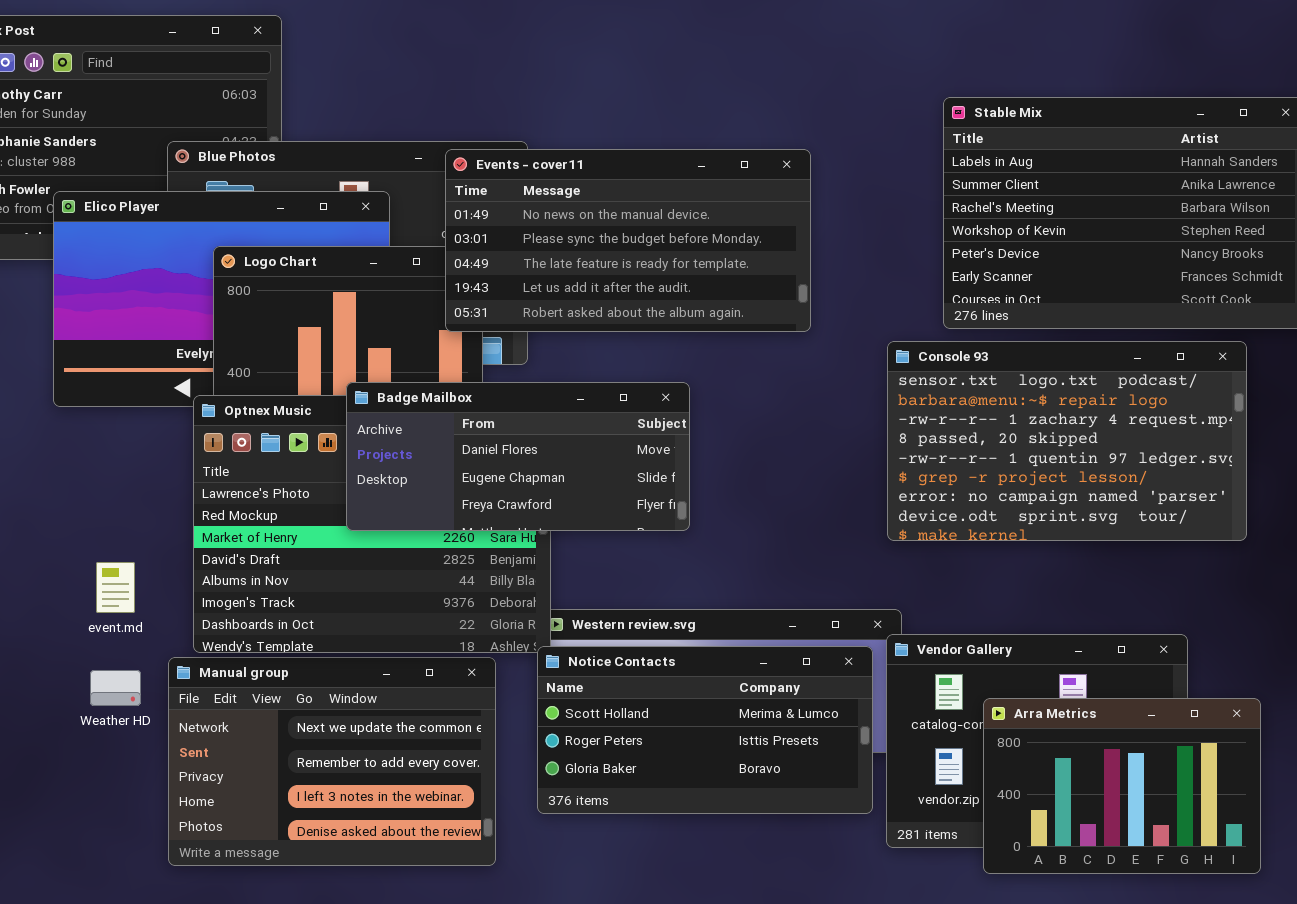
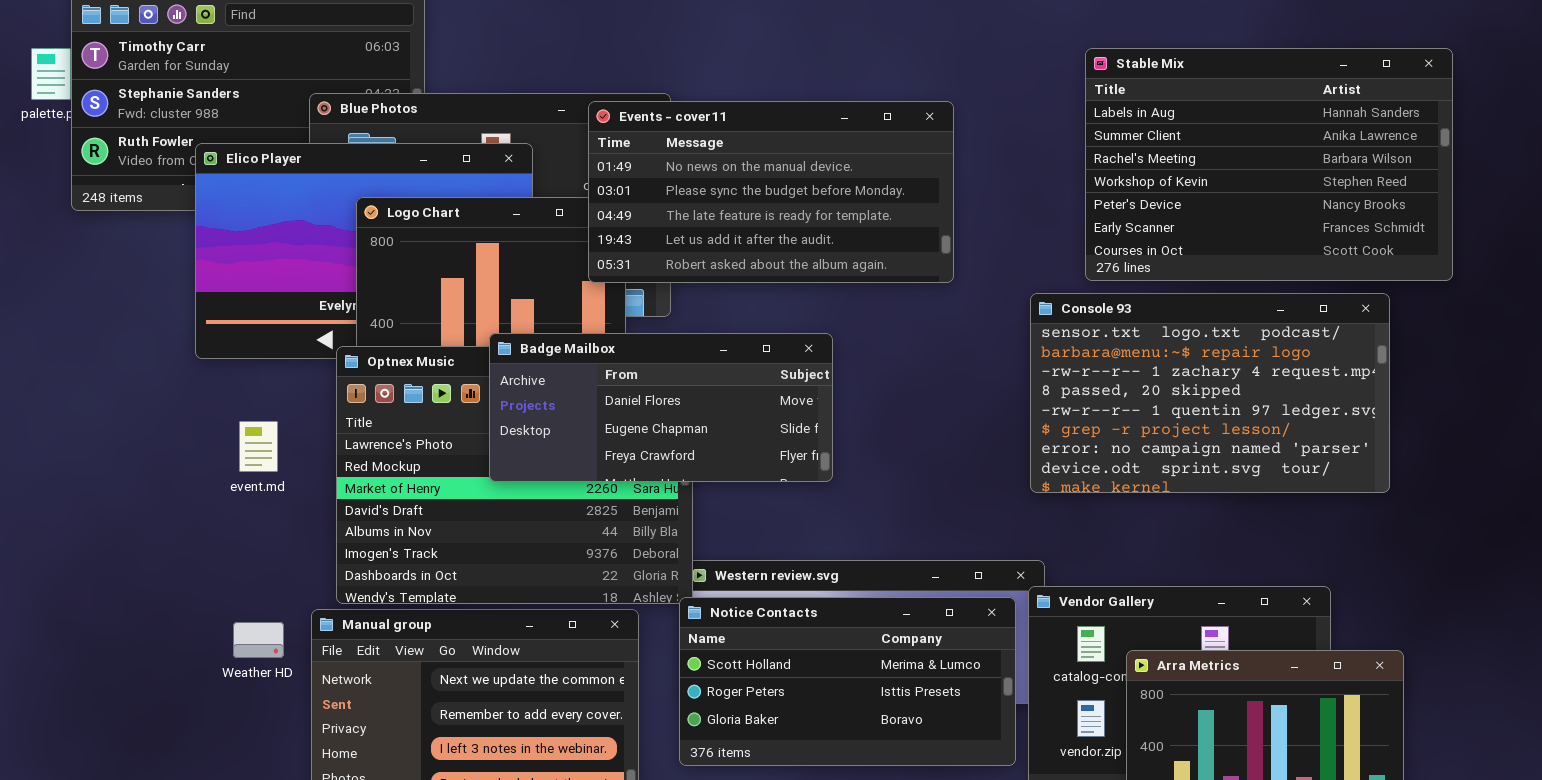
event.md: [96,562,135,613] -> [239,421,278,472], moved

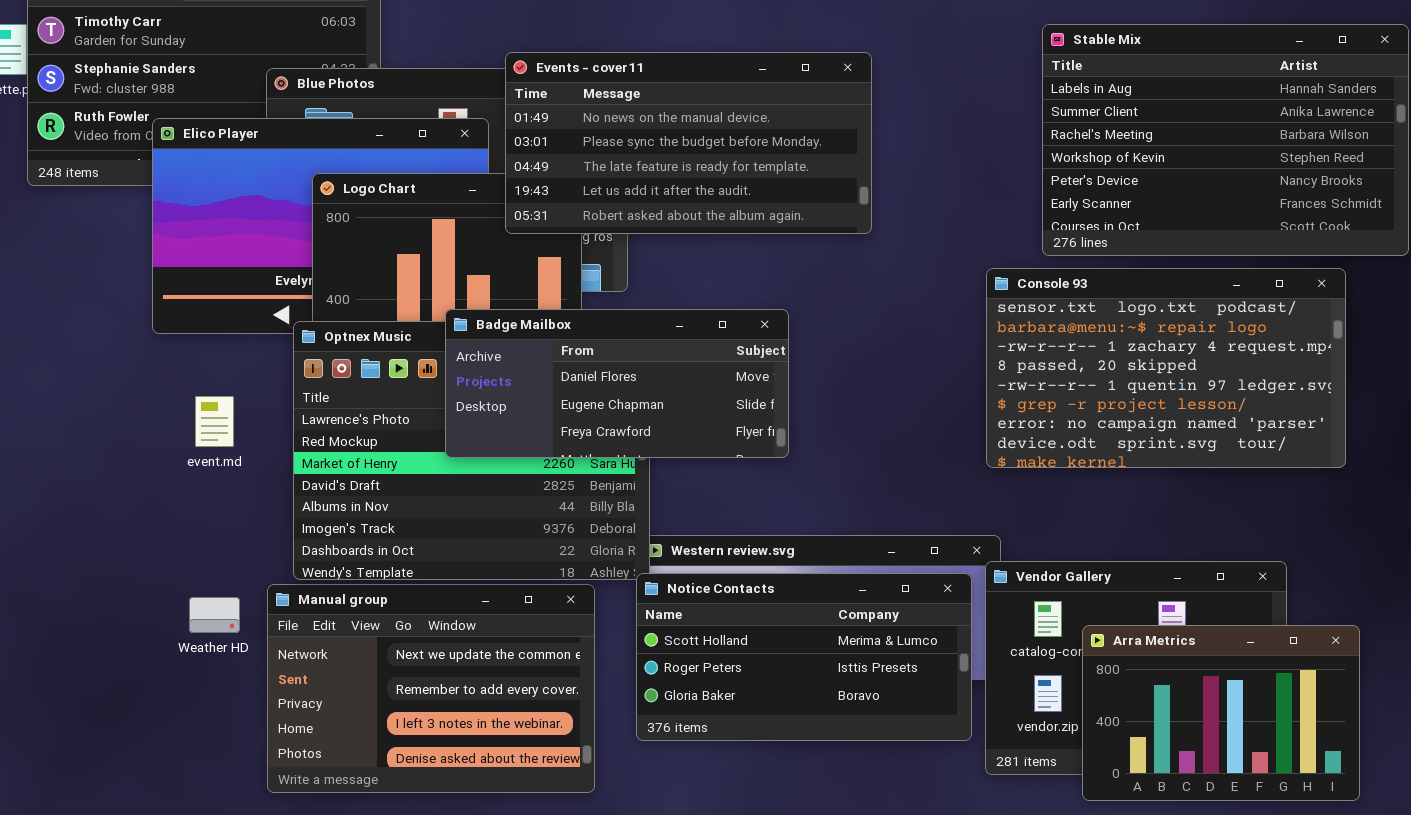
Events - cover11: [588,101,954,283] -> [505,52,872,234], moved

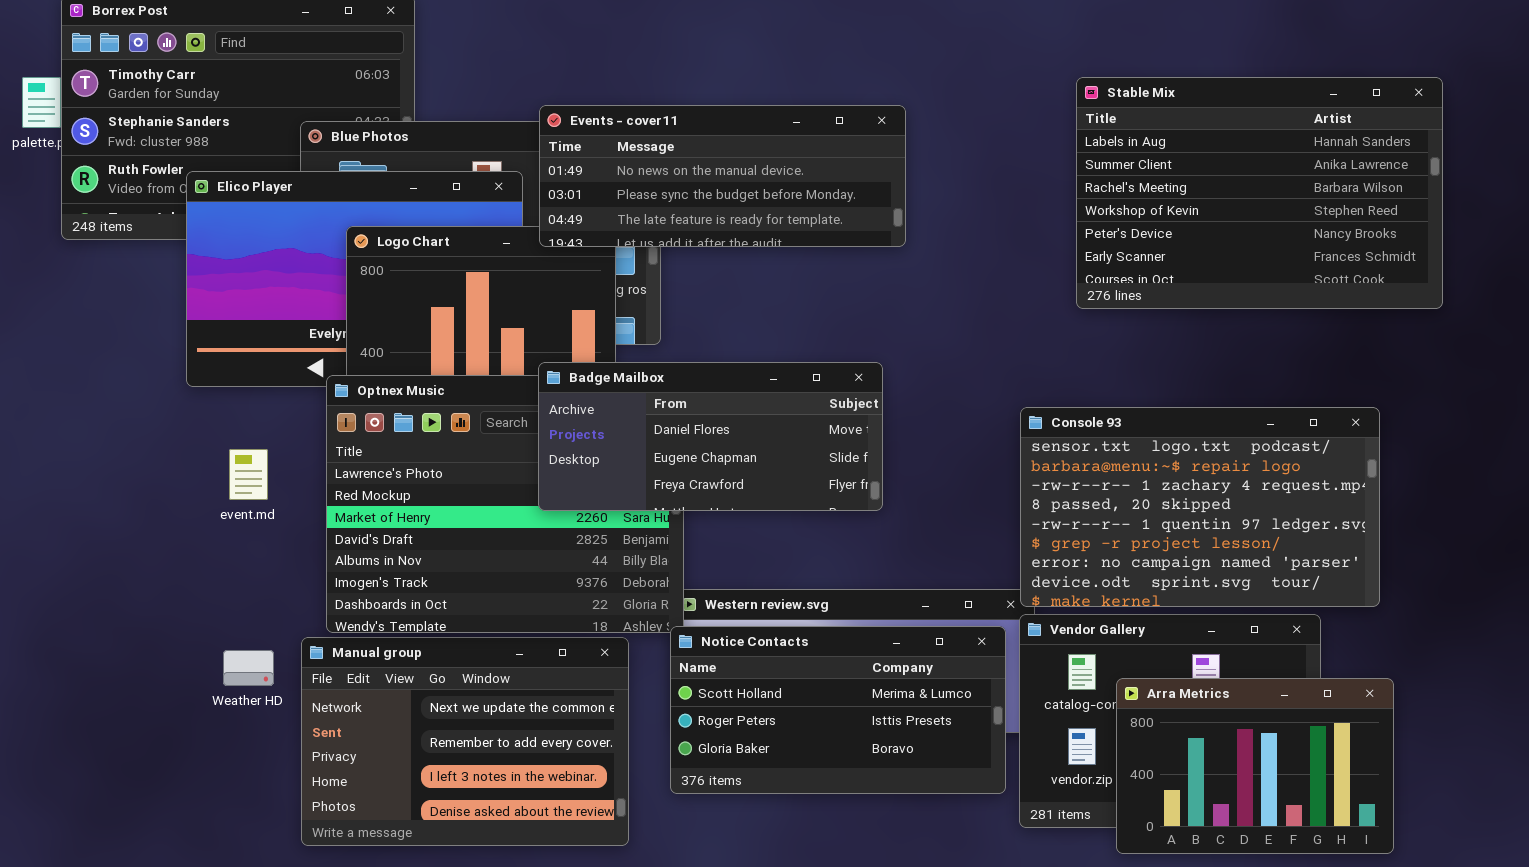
Events - cover11: [505,52,872,234] -> [539,105,906,247], resized
Console 93: [986,268,1346,468] -> [1020,407,1380,607], moved
Badge Mailbox: [445,309,789,458] -> [538,362,883,511], moved

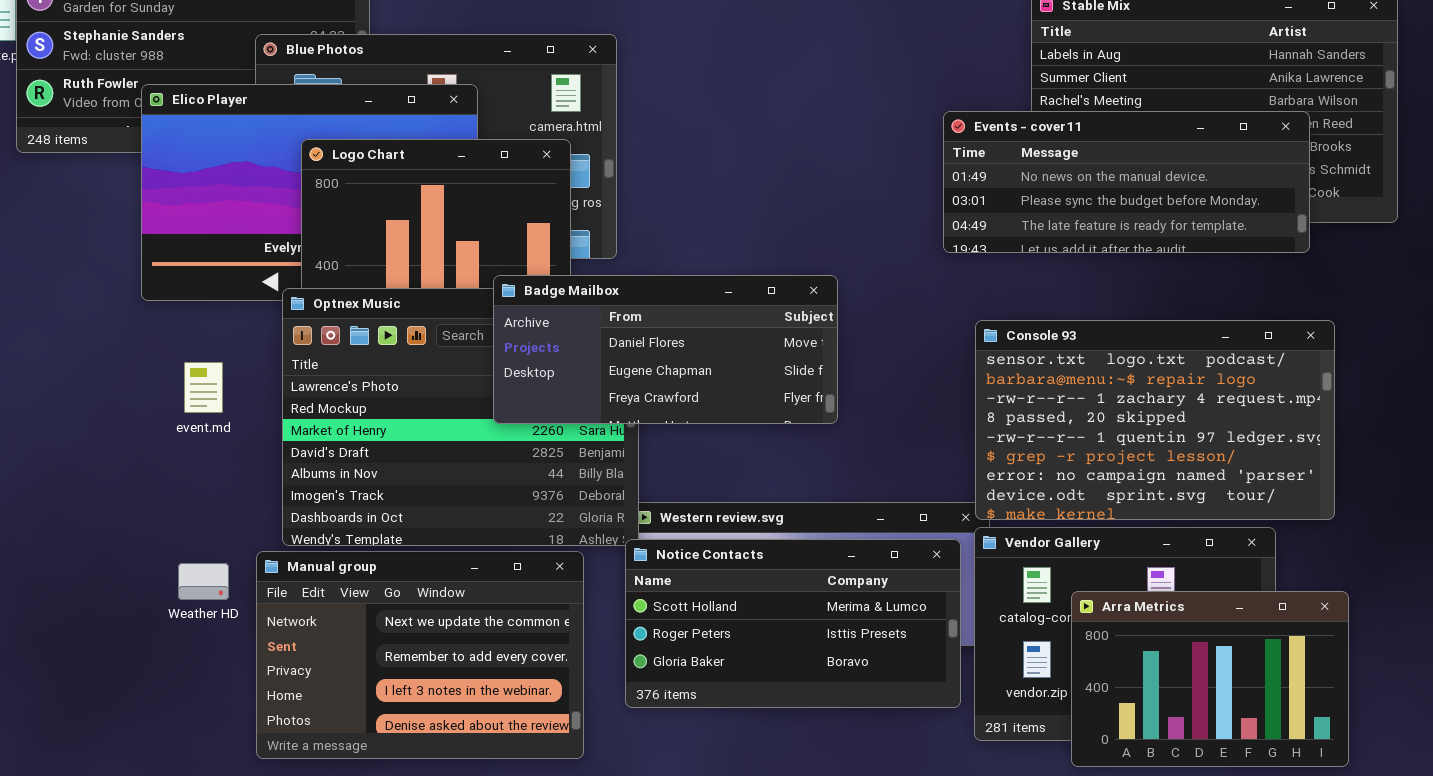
Events - cover11: [539,105,906,247] -> [943,111,1310,253], moved

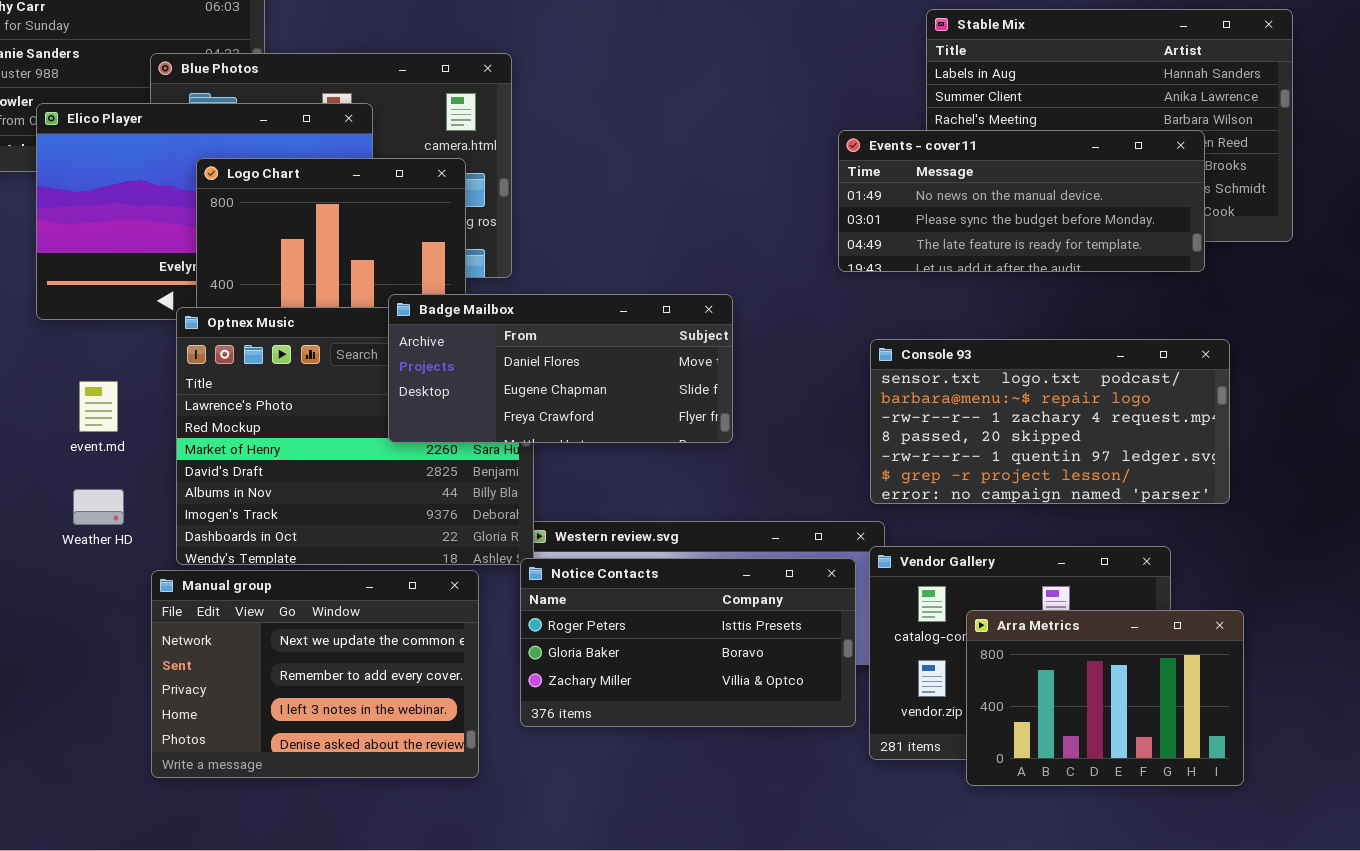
Console 93: [975,320,1335,520] -> [870,339,1230,504], resized
Notice Contacts: [625,539,961,708] -> [520,558,856,727], scrolled down 1 row
Weather HD: [178,563,229,600] -> [73,489,124,525], moved

